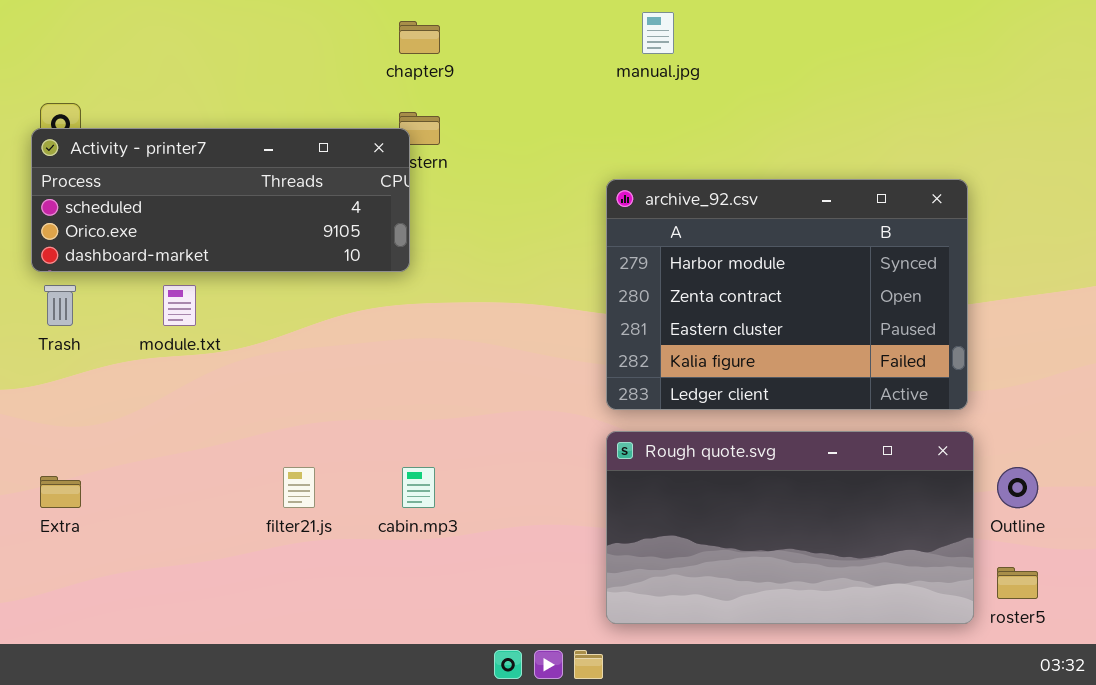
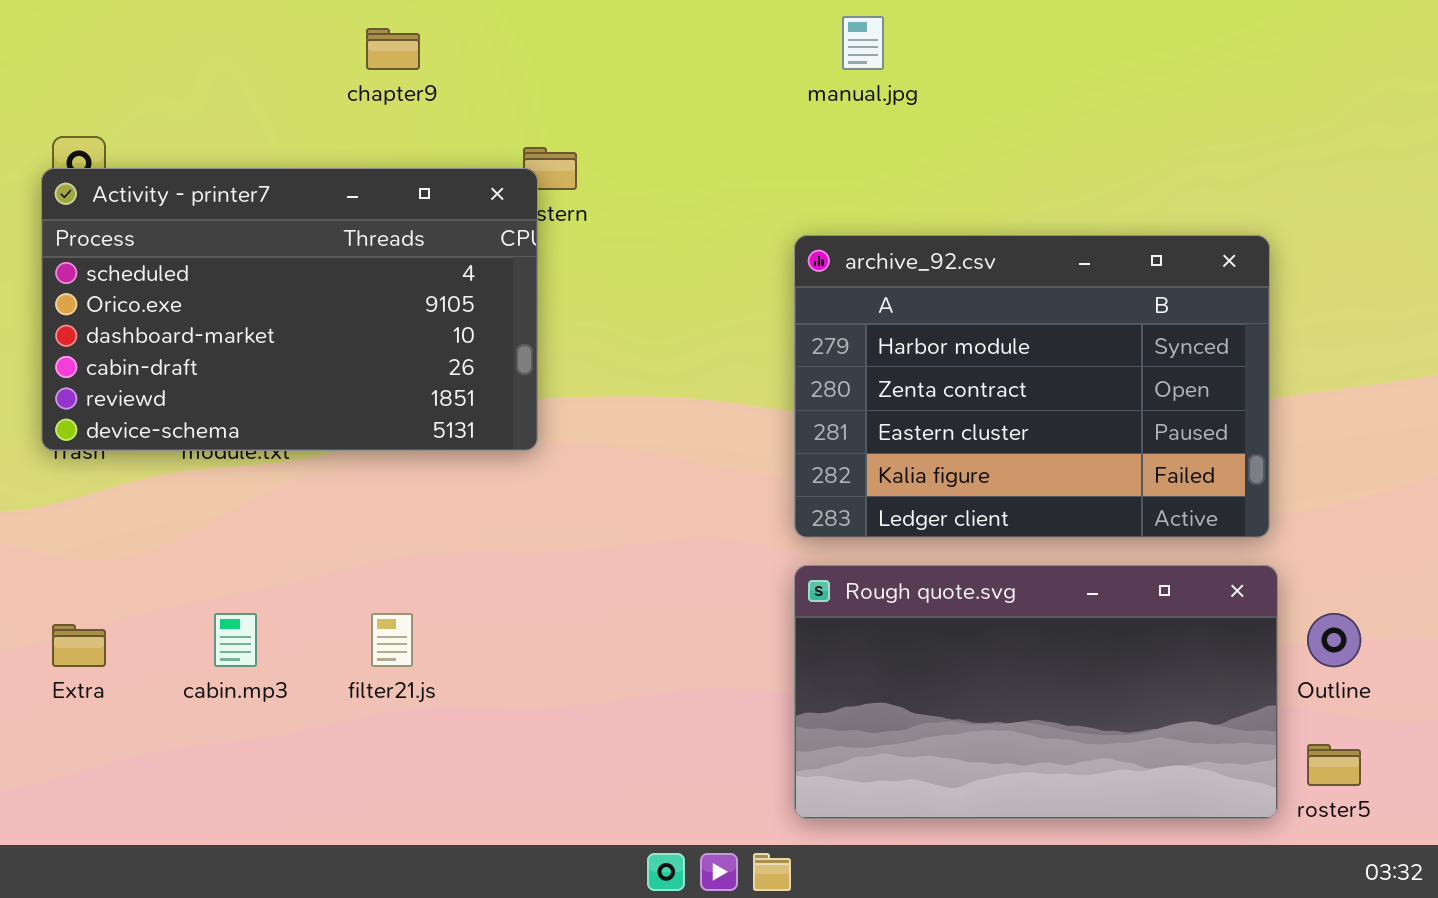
chapter9: [399,21,440,54] -> [366,28,420,70], moved
Activity - printer7: [31,128,410,272] -> [41,168,538,451], resized
cabin.mp3: [402,467,435,508] -> [214,613,257,667], moved

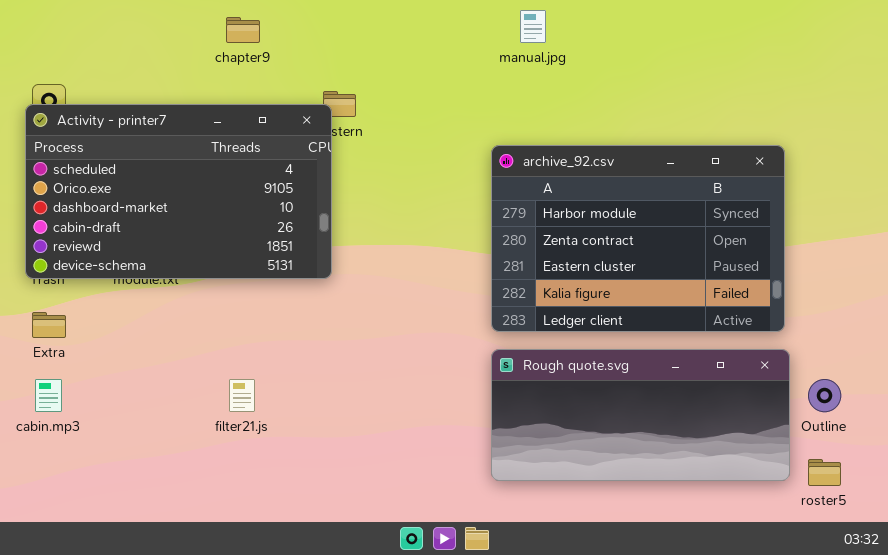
Rough quote.svg: [794,565,1278,819] -> [491,349,790,481], resized
cabin.mp3: [214,613,257,667] -> [35,379,62,412], moved
Extra: [52,624,106,667] -> [32,312,66,338], moved

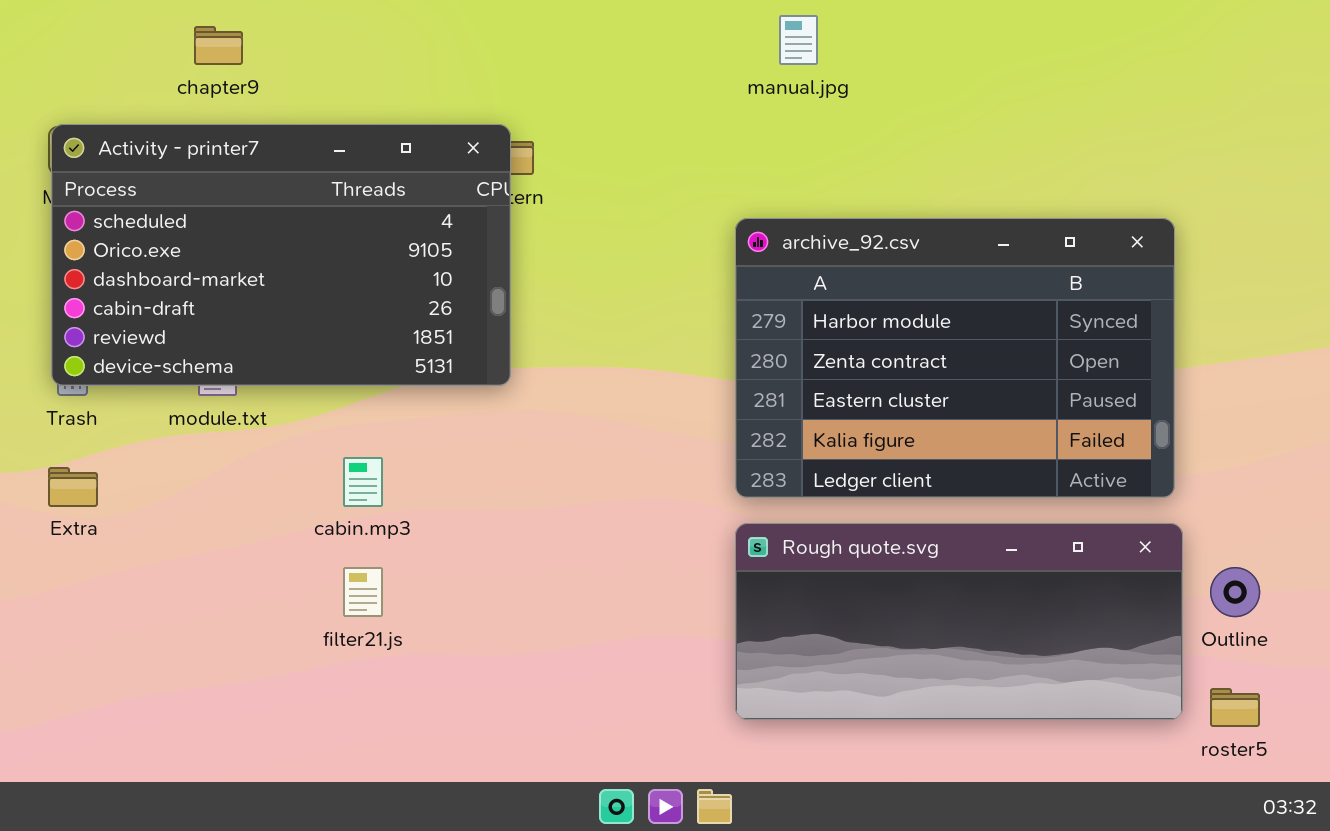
chapter9: [226,17,260,43] -> [194,26,243,65], moved
Activity - printer7: [25,104,332,279] -> [51,124,511,386], moved
cabin.mp3: [35,379,62,412] -> [343,457,383,507], moved

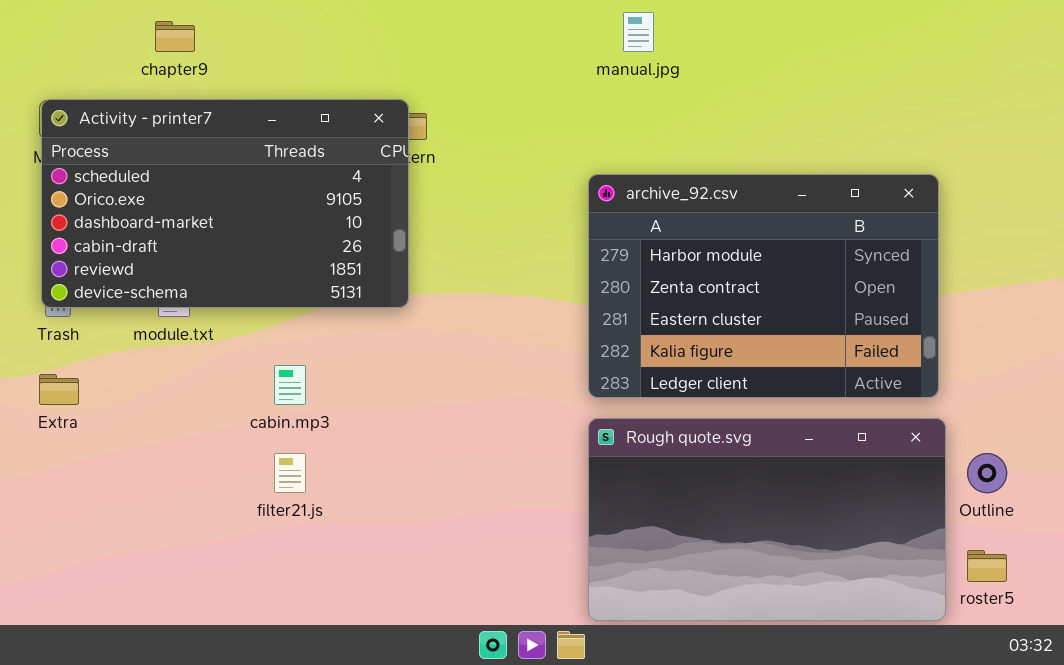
Rough quote.svg: [735,523,1183,720] -> [588,418,946,621], resized

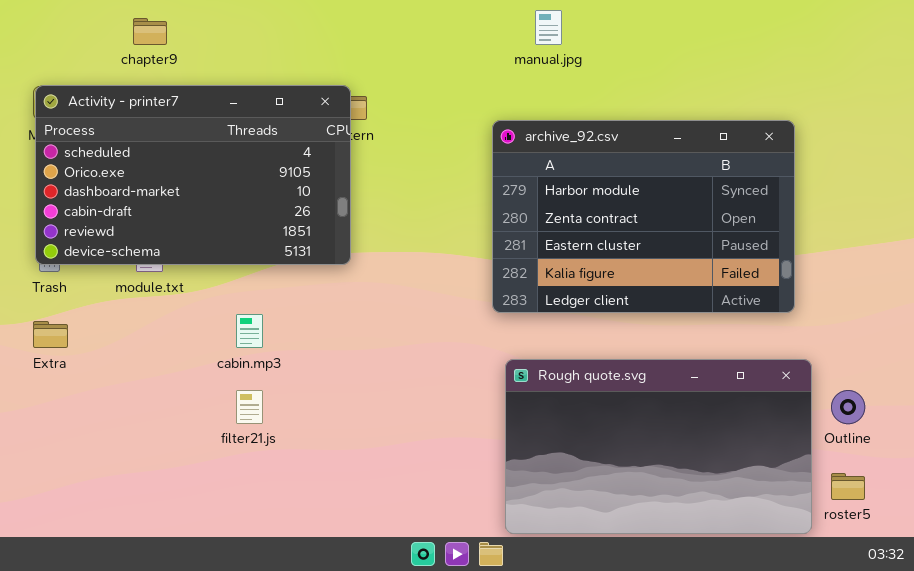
archive_92.csv: [588,174,939,398] -> [492,120,795,313], moved

